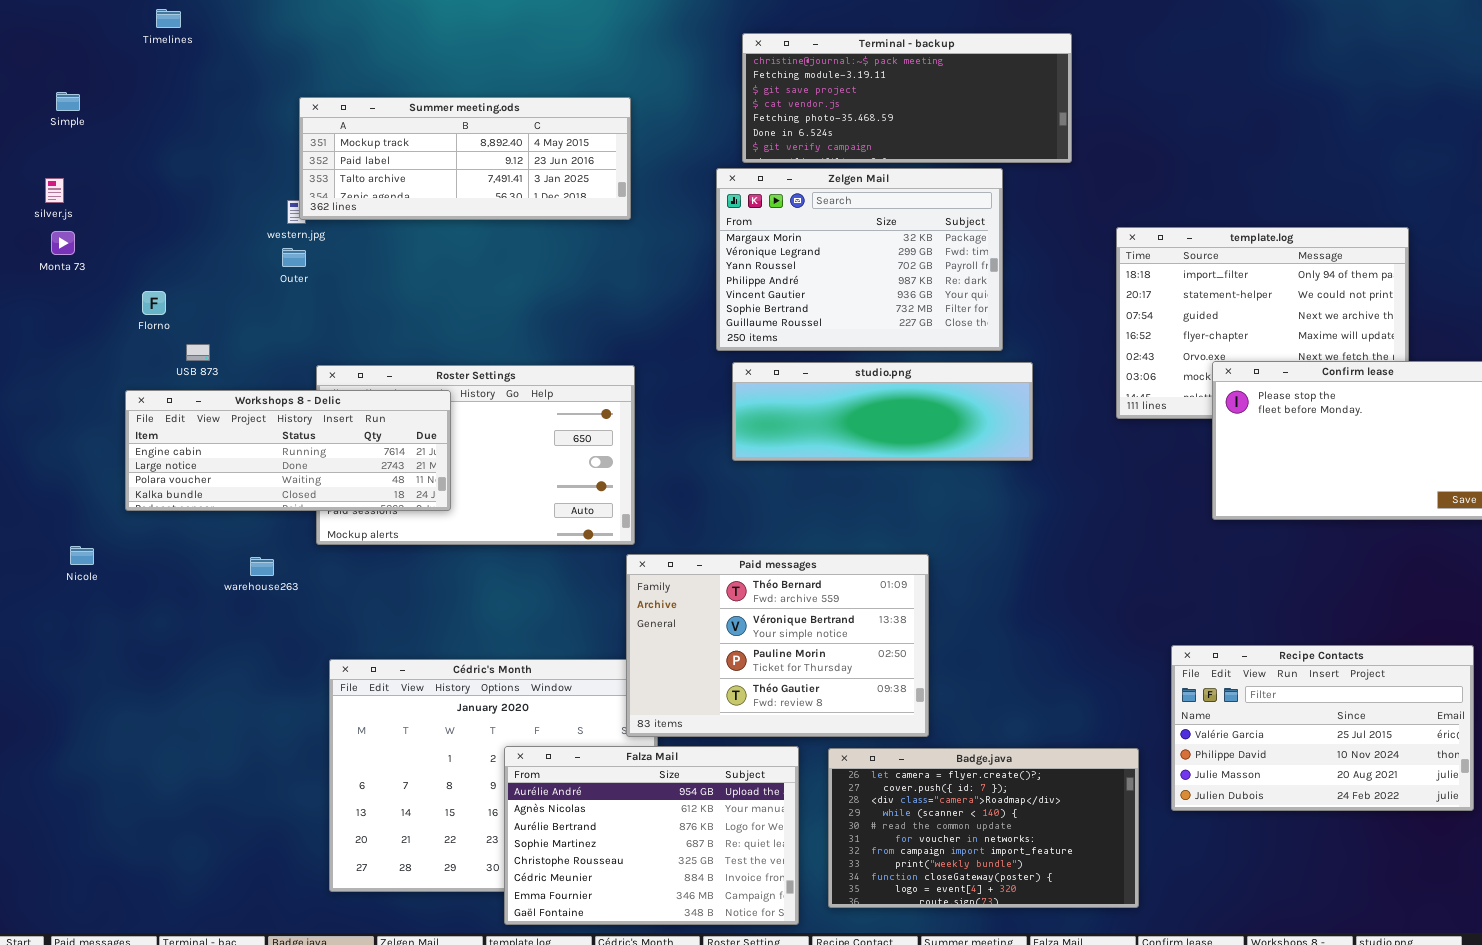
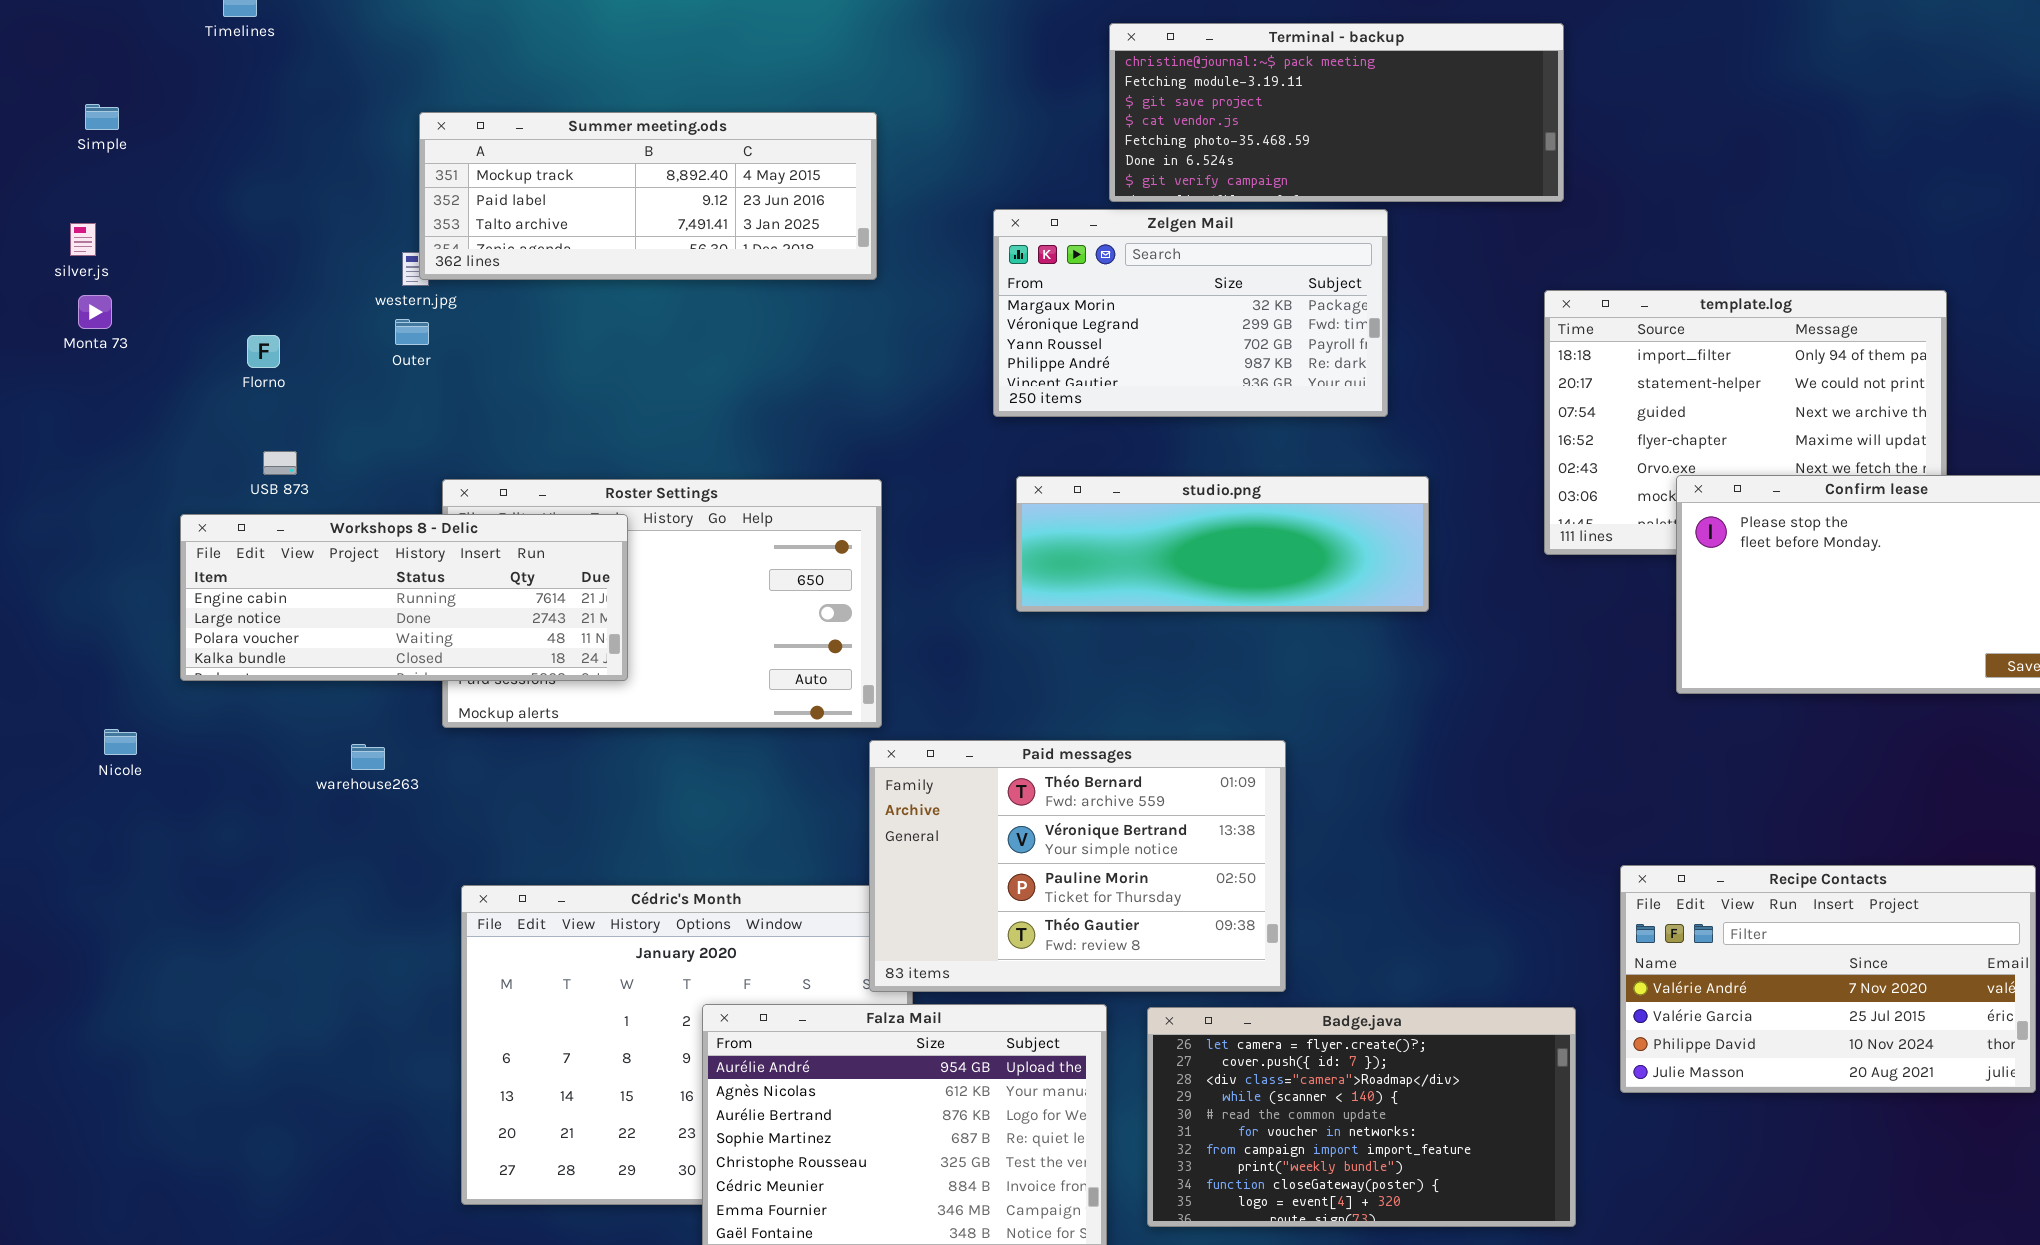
Terminal - backup: [742,33,1072,163] -> [1109,23,1564,202], moved
Zelgen Mail: [716,168,1003,351] -> [993,209,1388,417], resized
Florno: [142,291,166,315] -> [247,335,280,368], moved
Recipe Contacts: [1171,645,1474,811] -> [1620,865,2036,1093], scrolled up 1 row

